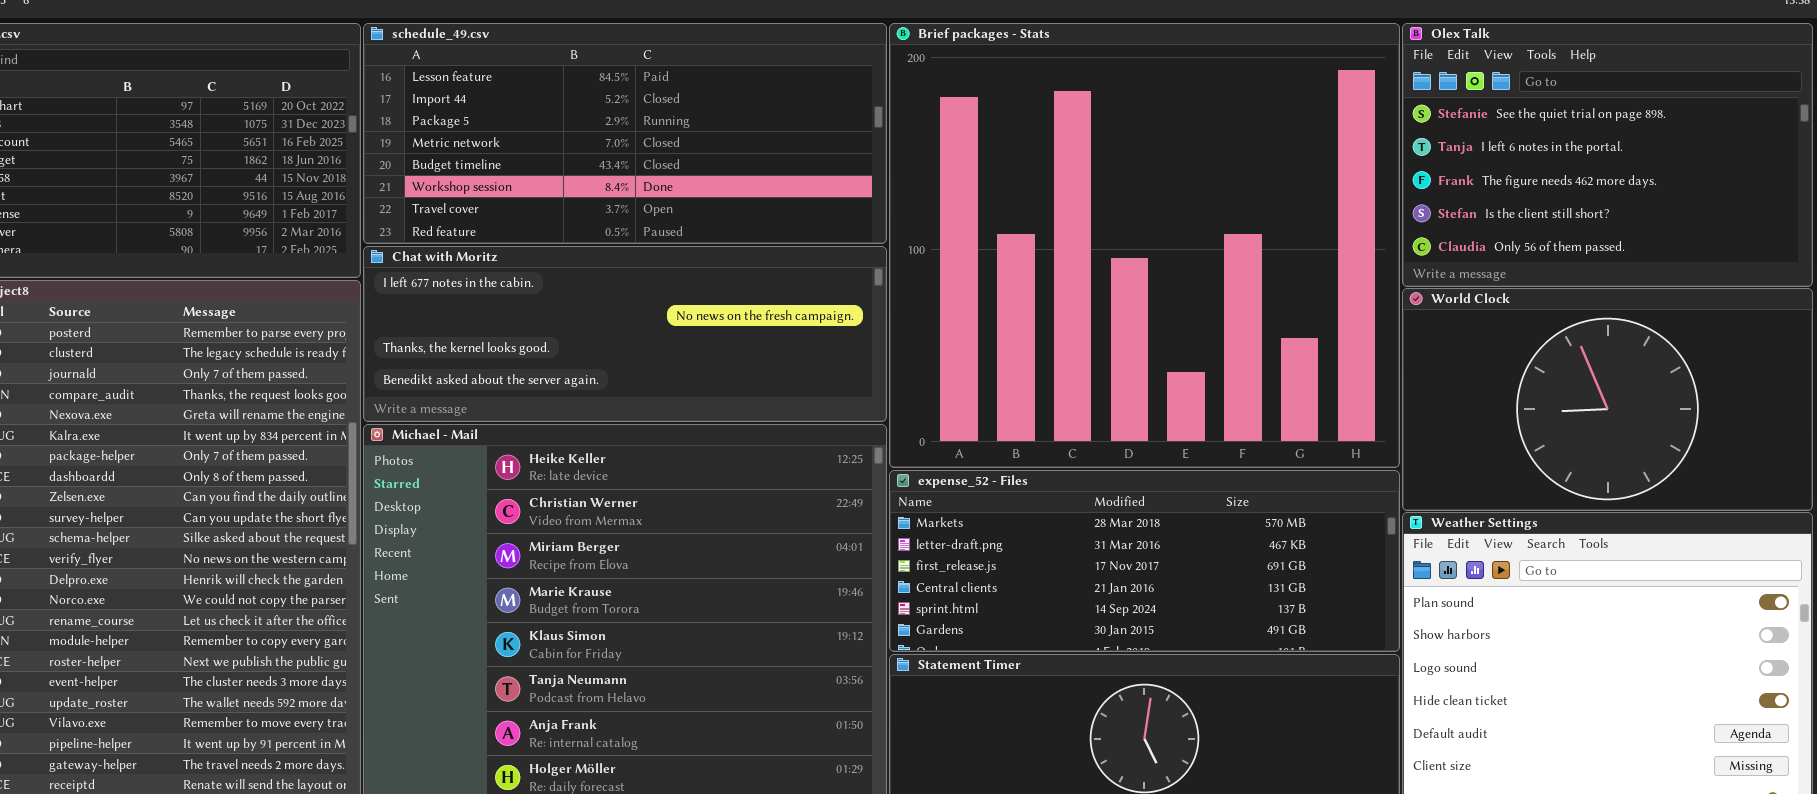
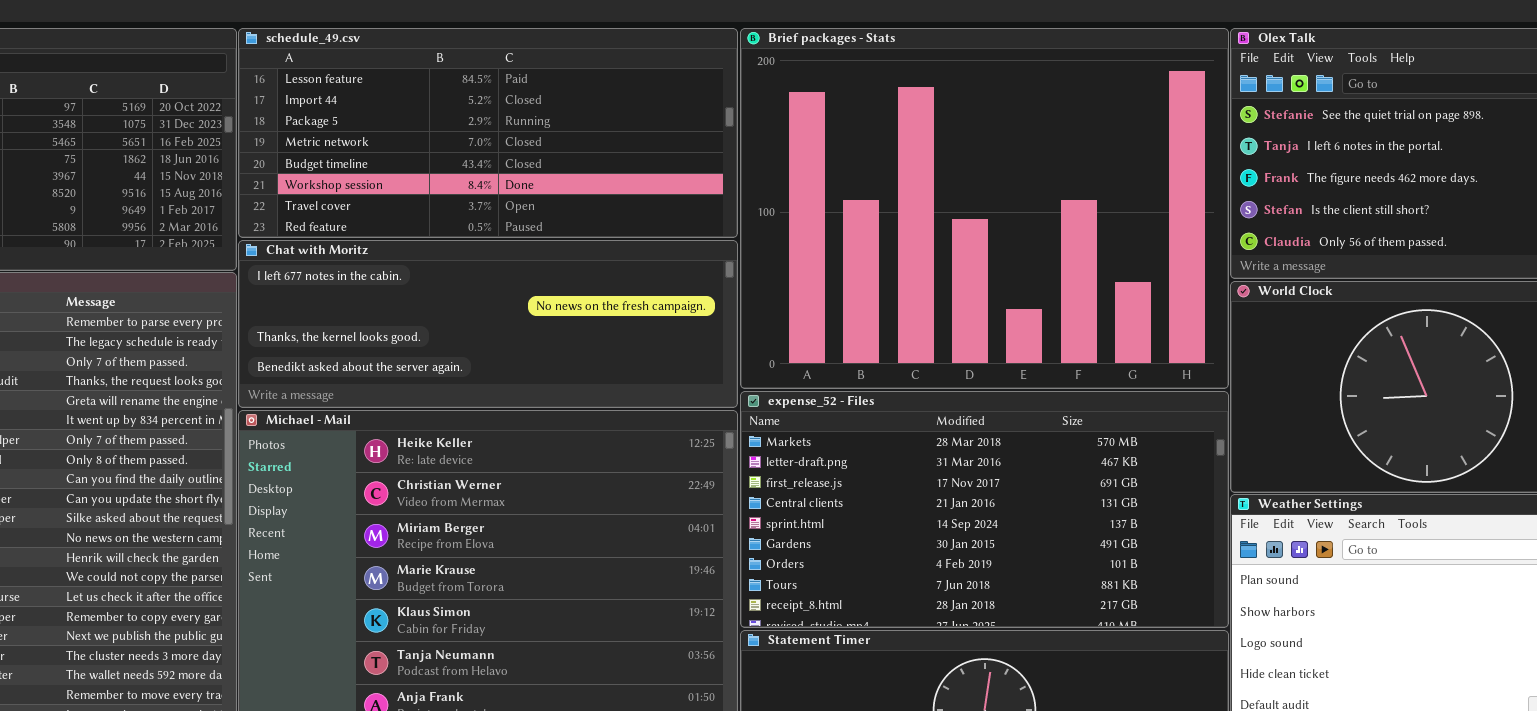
Brief packages - Stats: [889,23,1400,468] -> [740,28,1229,389], resized
expense_52 - Files: [889,470,1400,652] -> [740,391,1229,628], resized

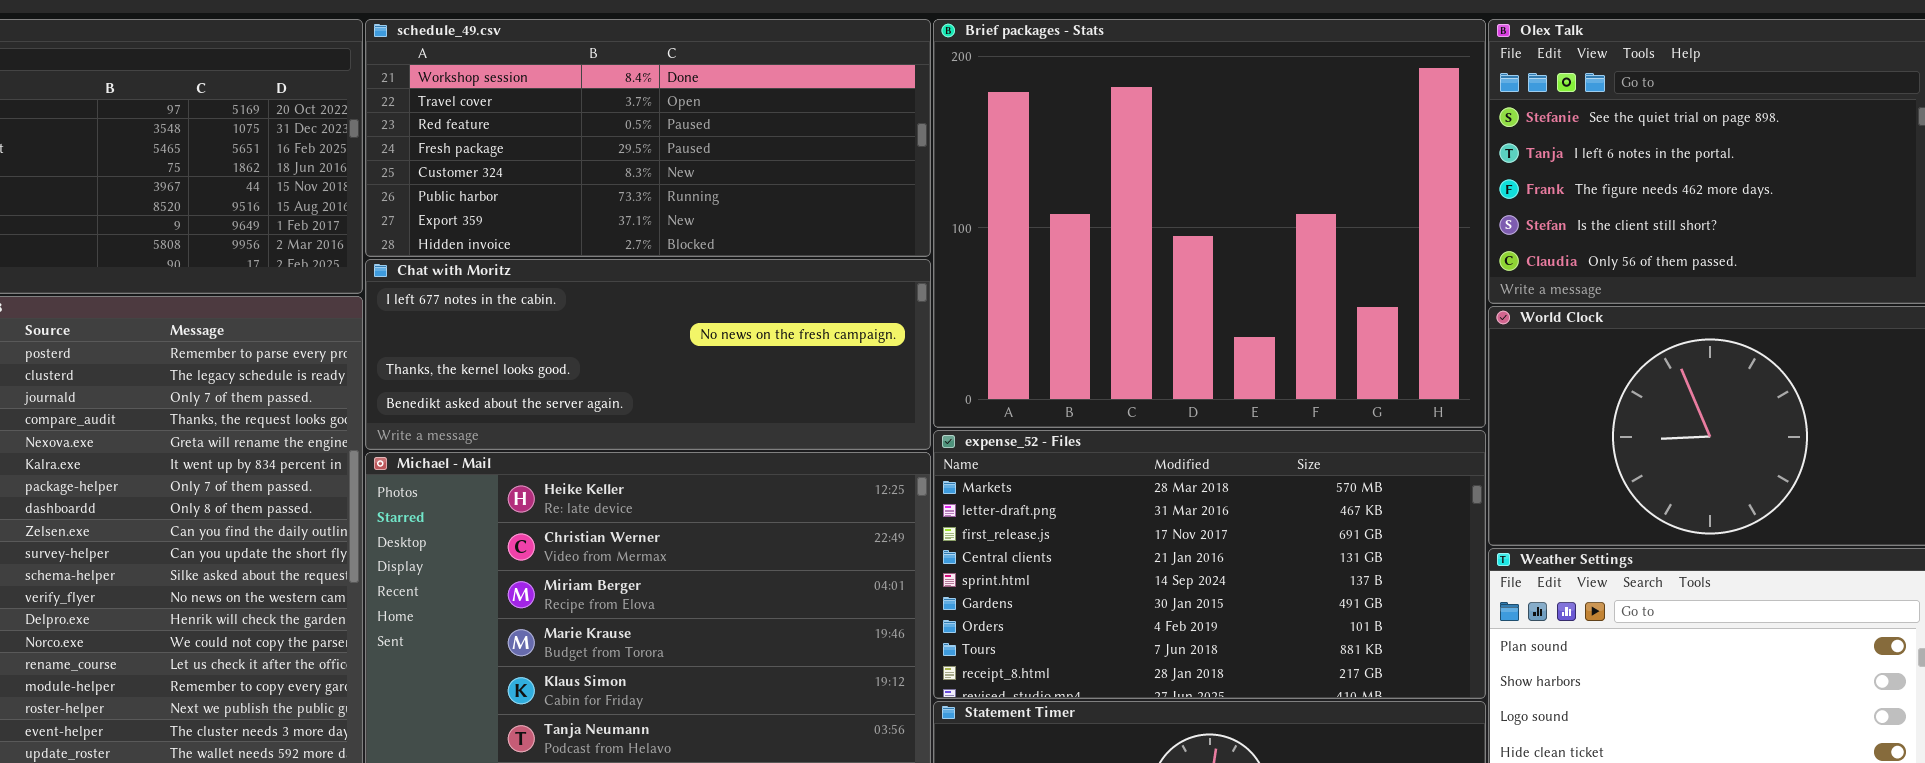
schedule_49.csv: [238,28,738,238] -> [365,19,931,257], scrolled down 5 rows

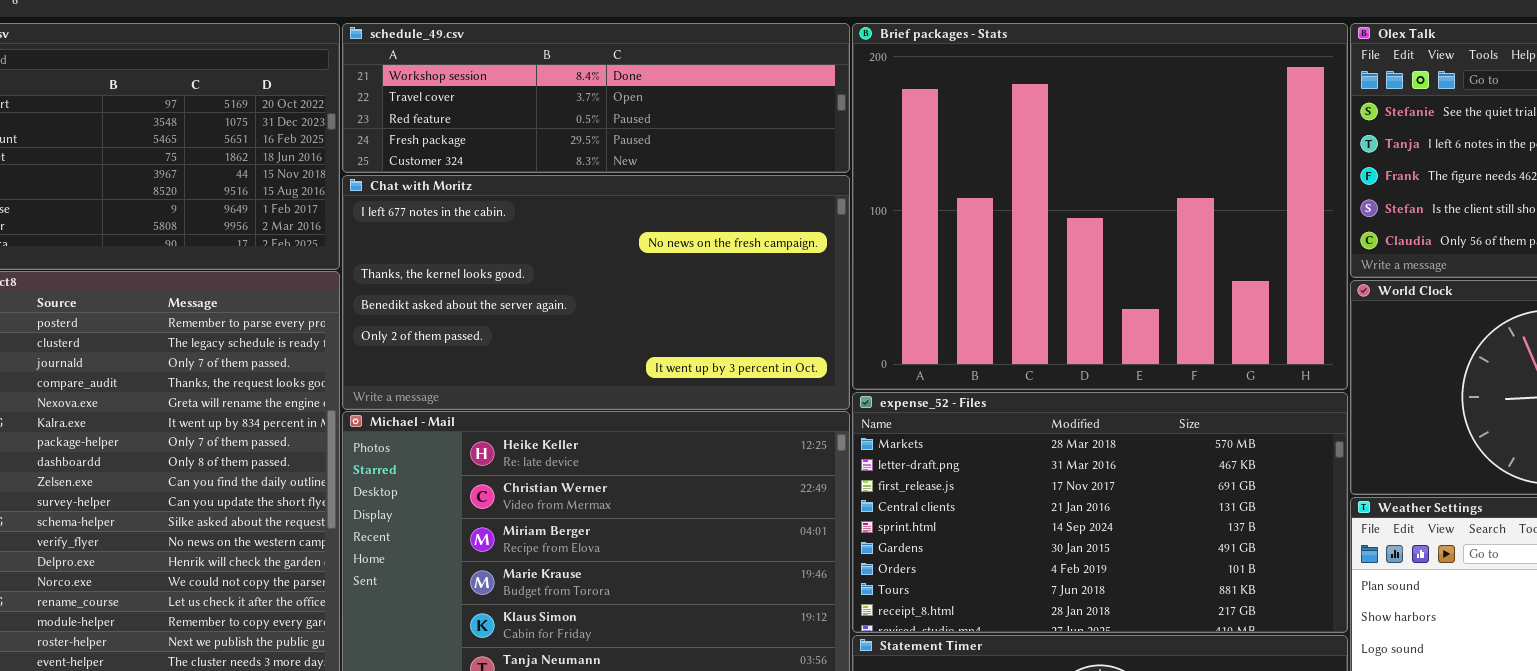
schedule_49.csv: [365,19,931,257] -> [342,23,850,173], resized
Chat with Moritz: [365,259,931,450] -> [342,175,850,410], resized

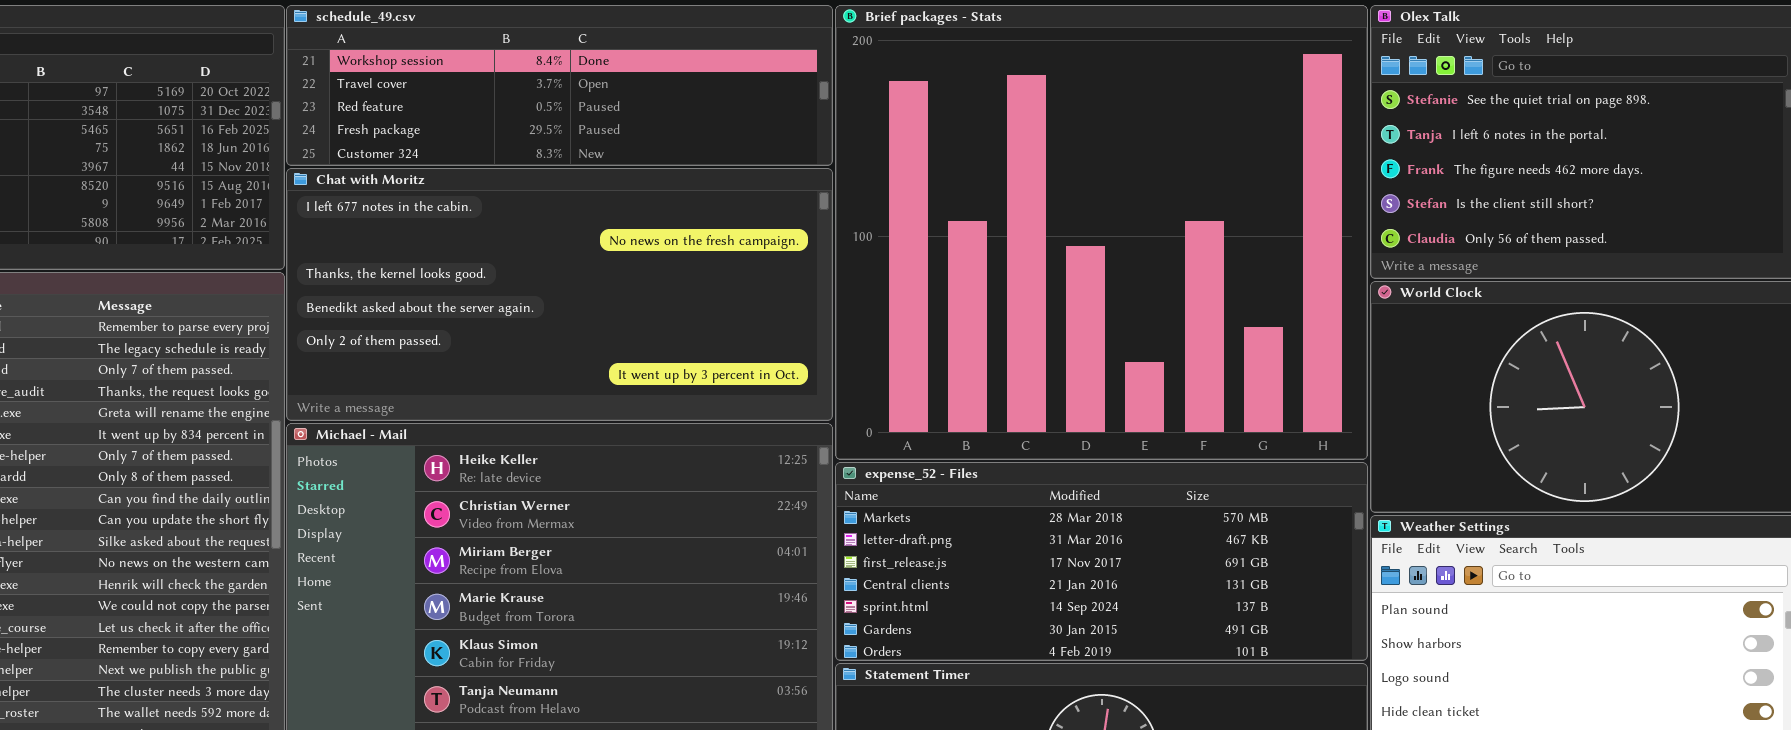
Brief packages - Stats: [852,23,1348,390] -> [835,5,1368,460], resized
expense_52 - Files: [852,392,1348,633] -> [835,462,1368,661], resized

